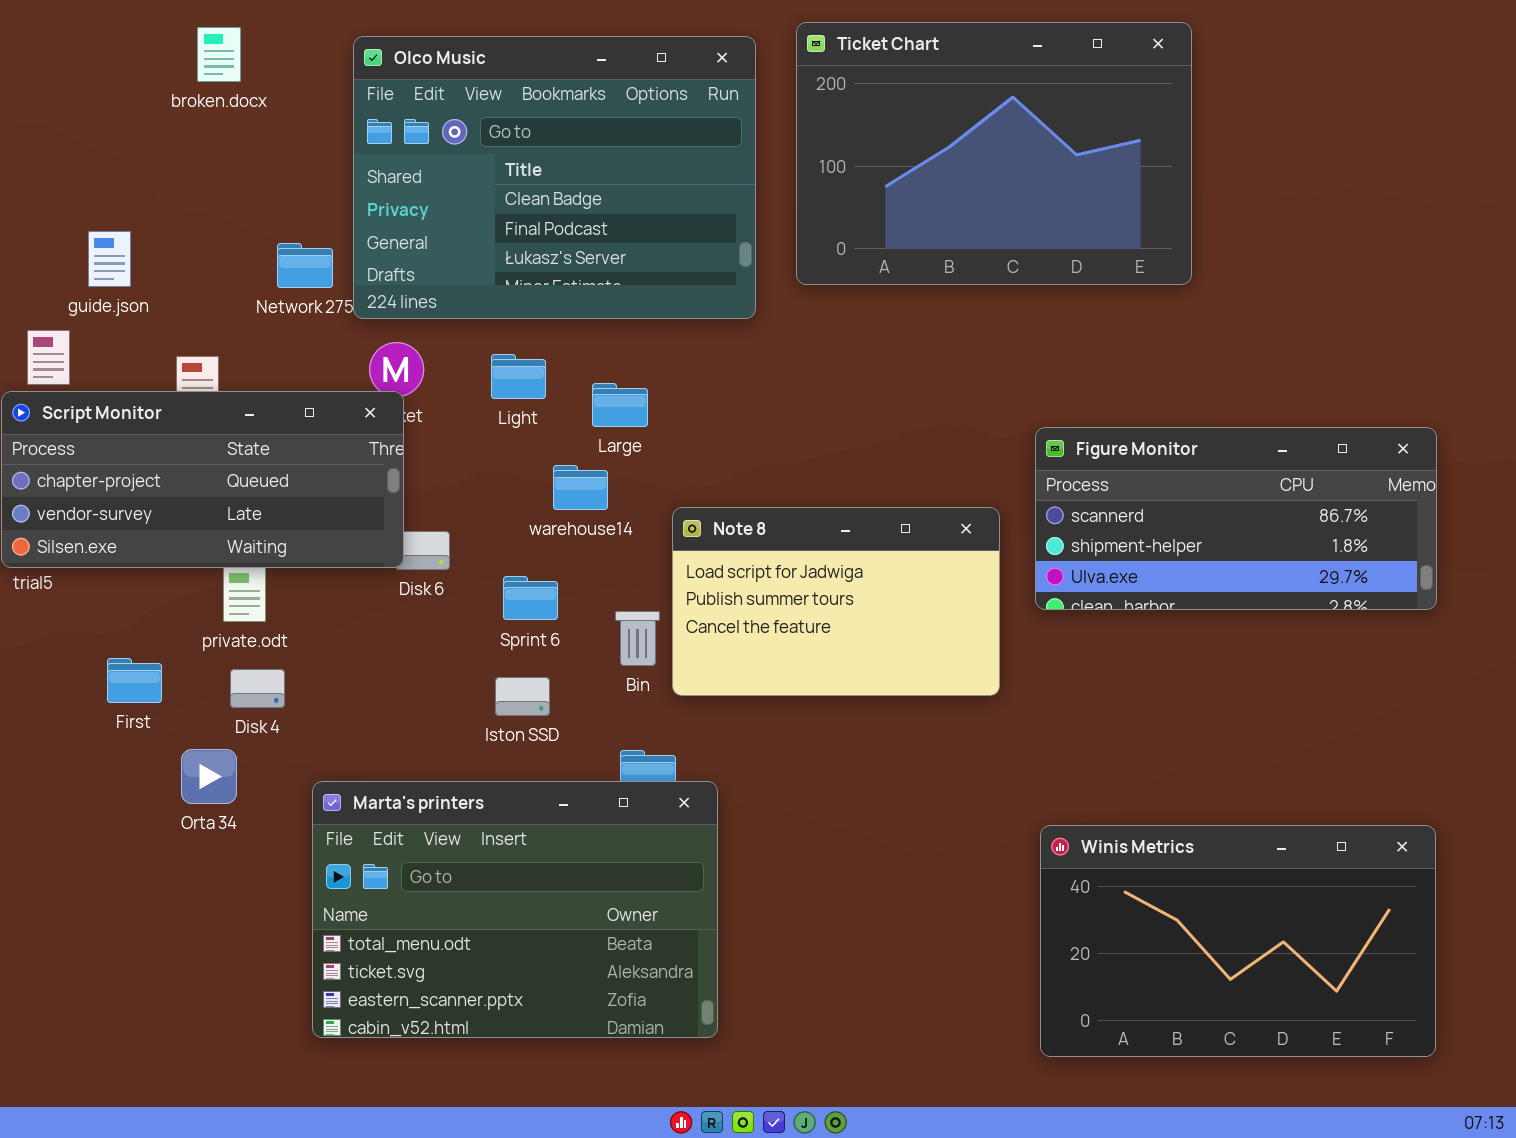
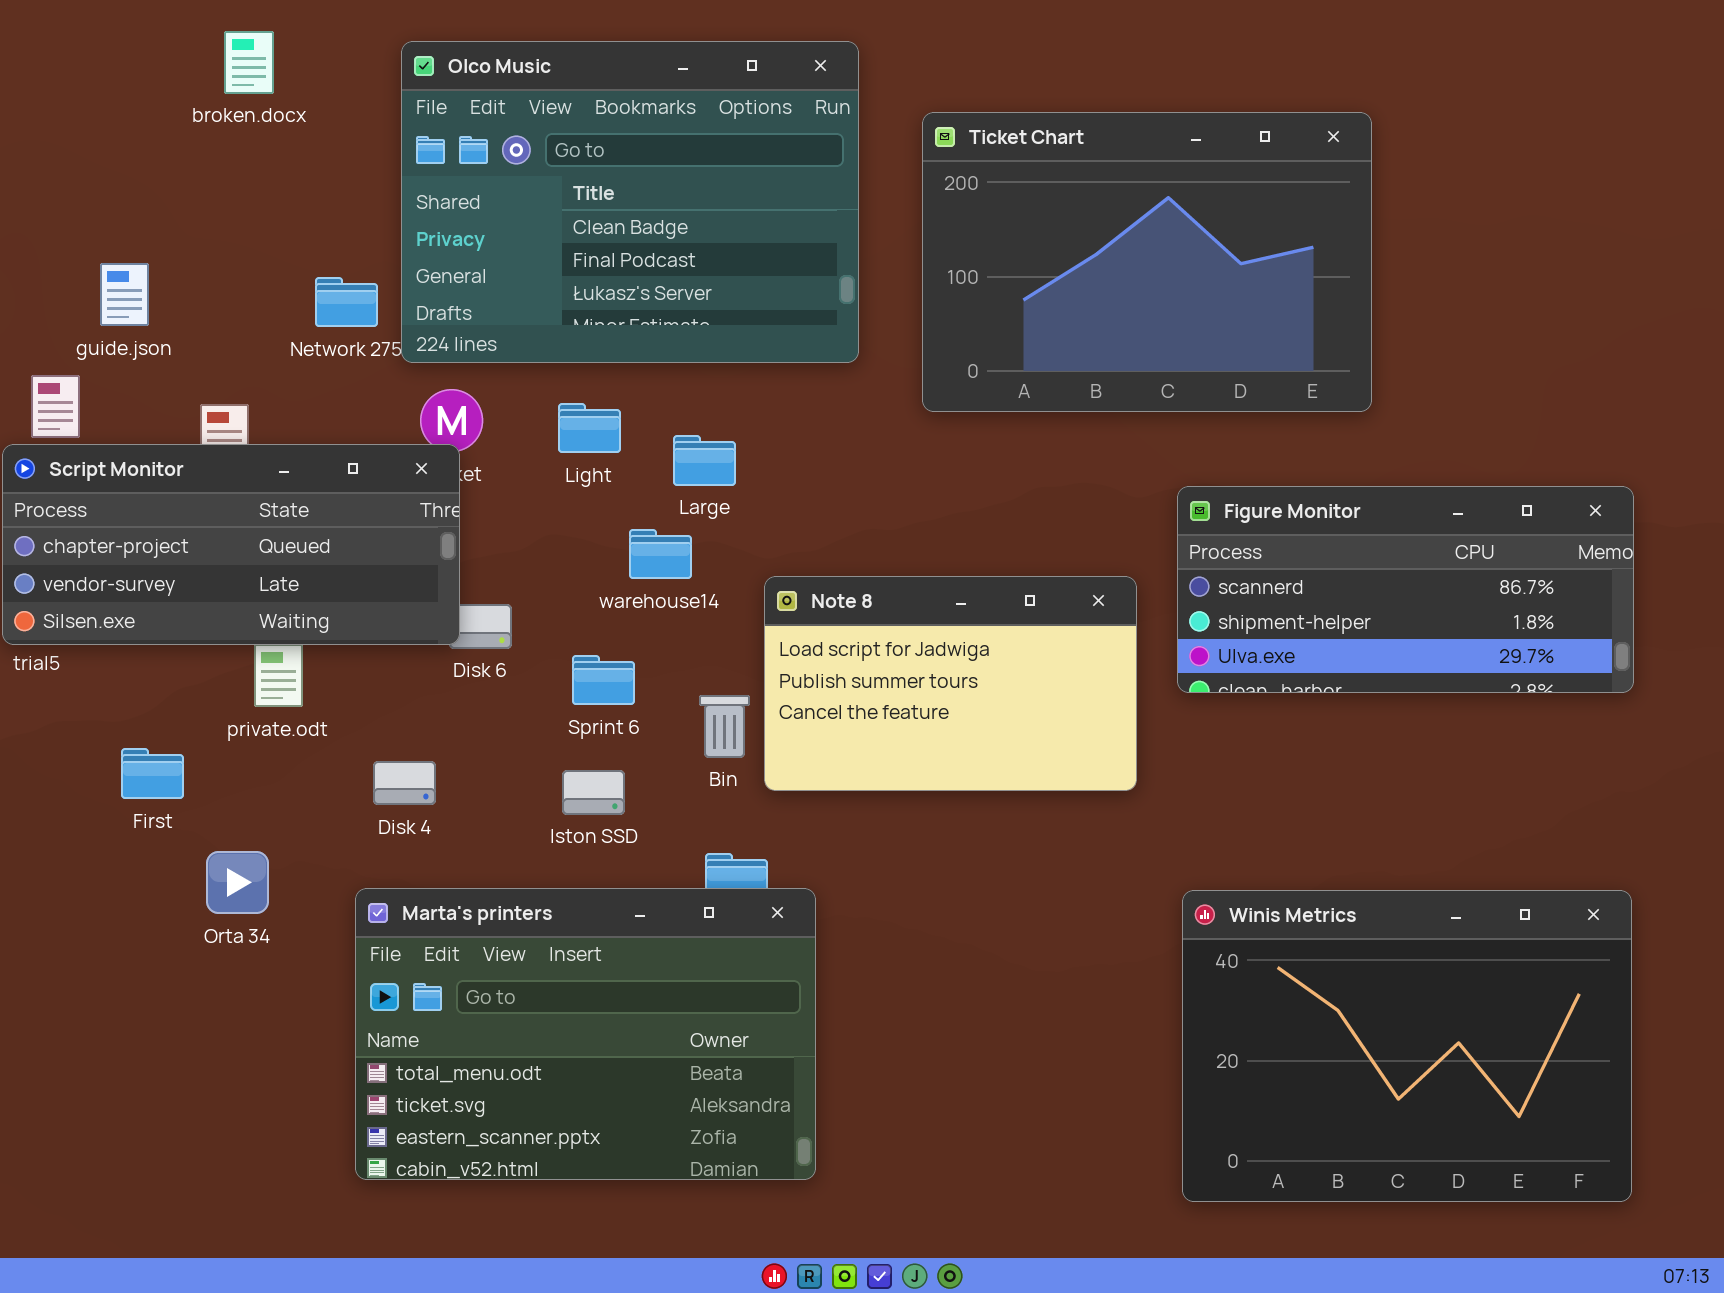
Ticket Chart: [796,22,1192,285] -> [922,112,1372,412], moved
Disk 4: [230,669,285,708] -> [373,761,436,805], moved
Winis Metrics: [1040,825,1436,1057] -> [1182,890,1632,1202], resized

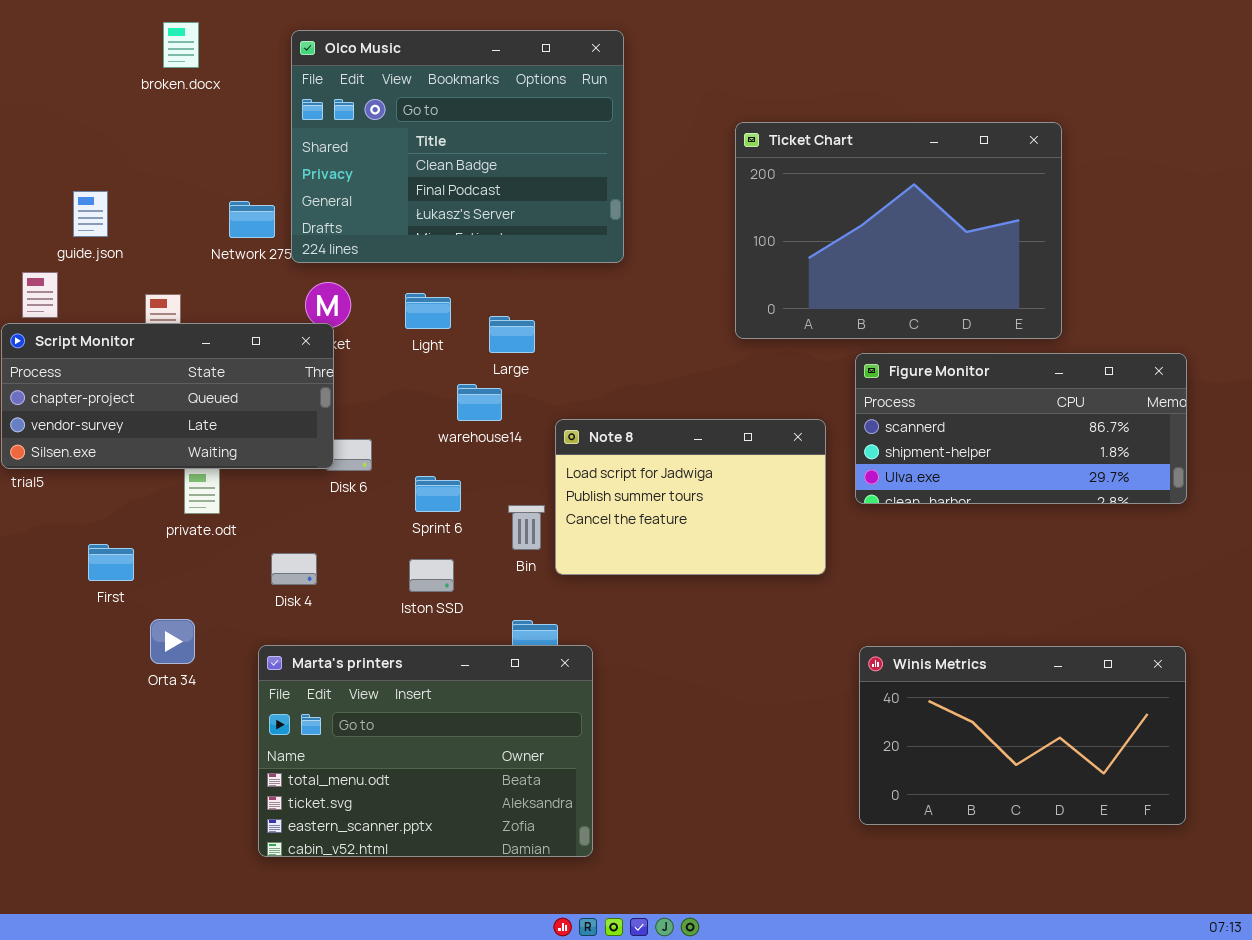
Ticket Chart: [922,112,1372,412] -> [735,122,1062,339], moved
Winis Metrics: [1182,890,1632,1202] -> [859,646,1186,825], resized

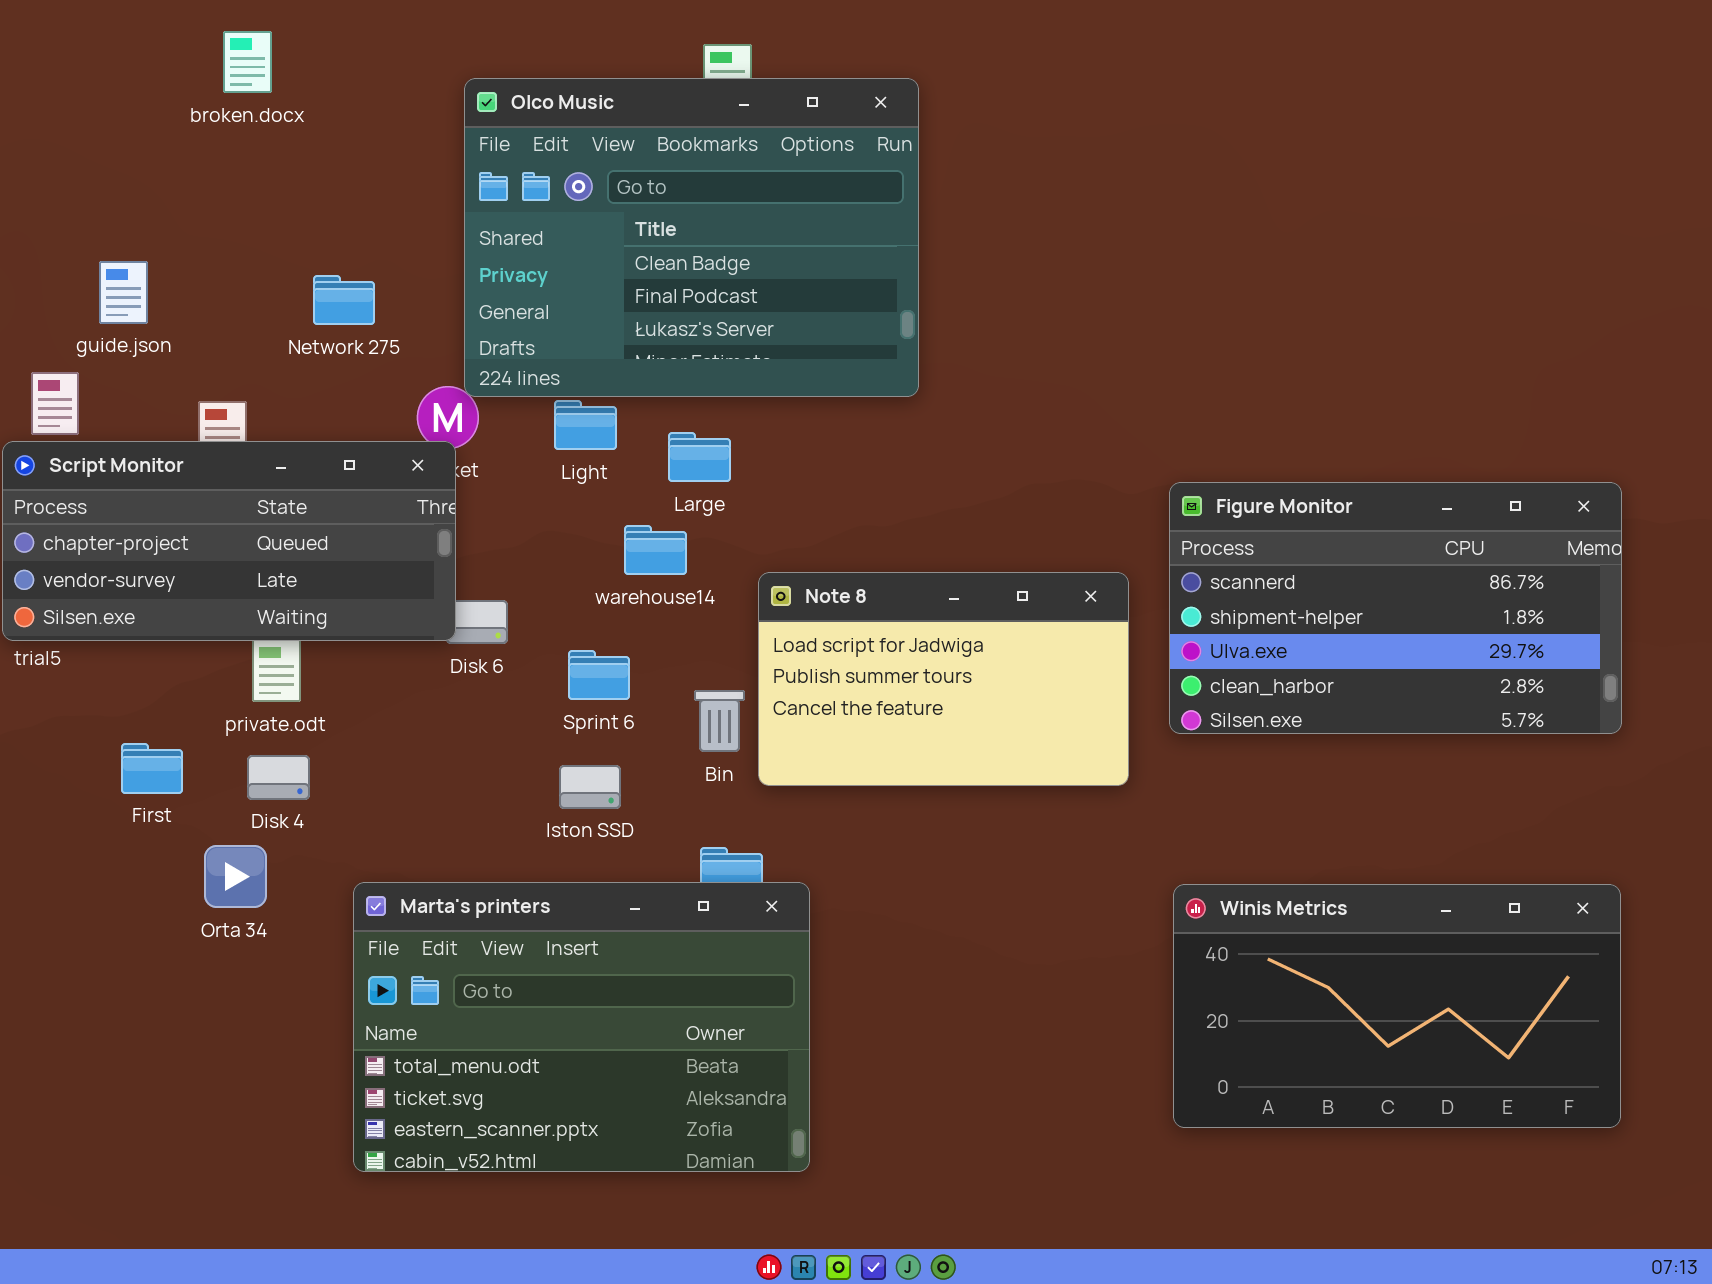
Olco Music: [291,30,624,263] -> [464,78,919,397], moved
Ticket Chart: [735,122,1062,339] -> none, closed
Figure Monitor: [855,353,1187,504] -> [1169,482,1622,734], resized
Disk 4: [271,553,317,585] -> [247,755,310,800], moved

